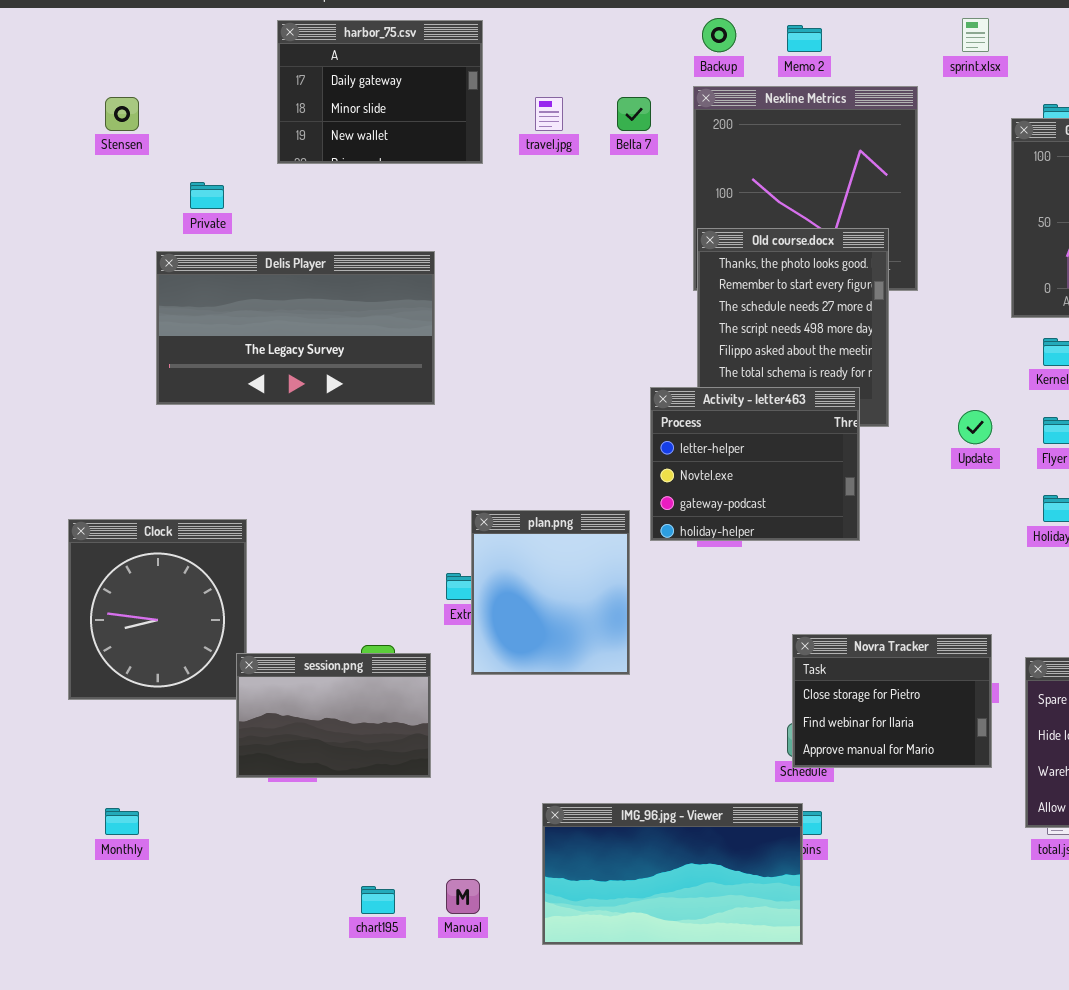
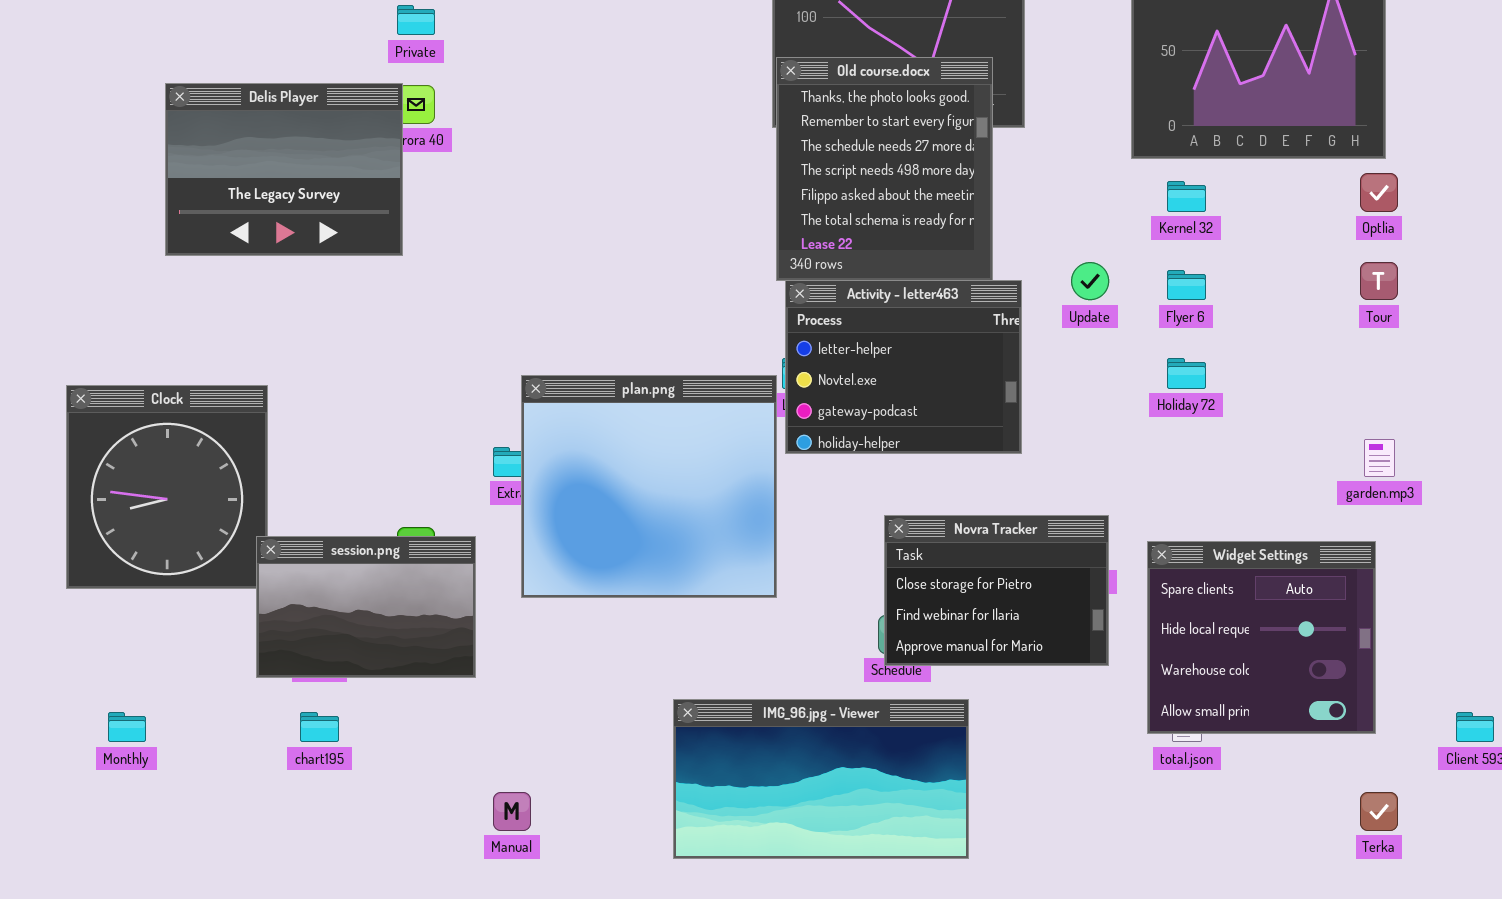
Private: [190,182,224,209] -> [397,5,435,35], moved
Delis Player: [156,251,435,405] -> [165,83,403,256], resized
Activity - letter463: [650,387,860,541] -> [785,280,1022,454], moved
plan.png: [471,510,630,675] -> [521,375,777,598], resized
IMG_96.jpg - Viewer: [542,803,803,945] -> [673,699,969,859], moved
chart195: [361,886,395,914] -> [300,712,339,742], moved

